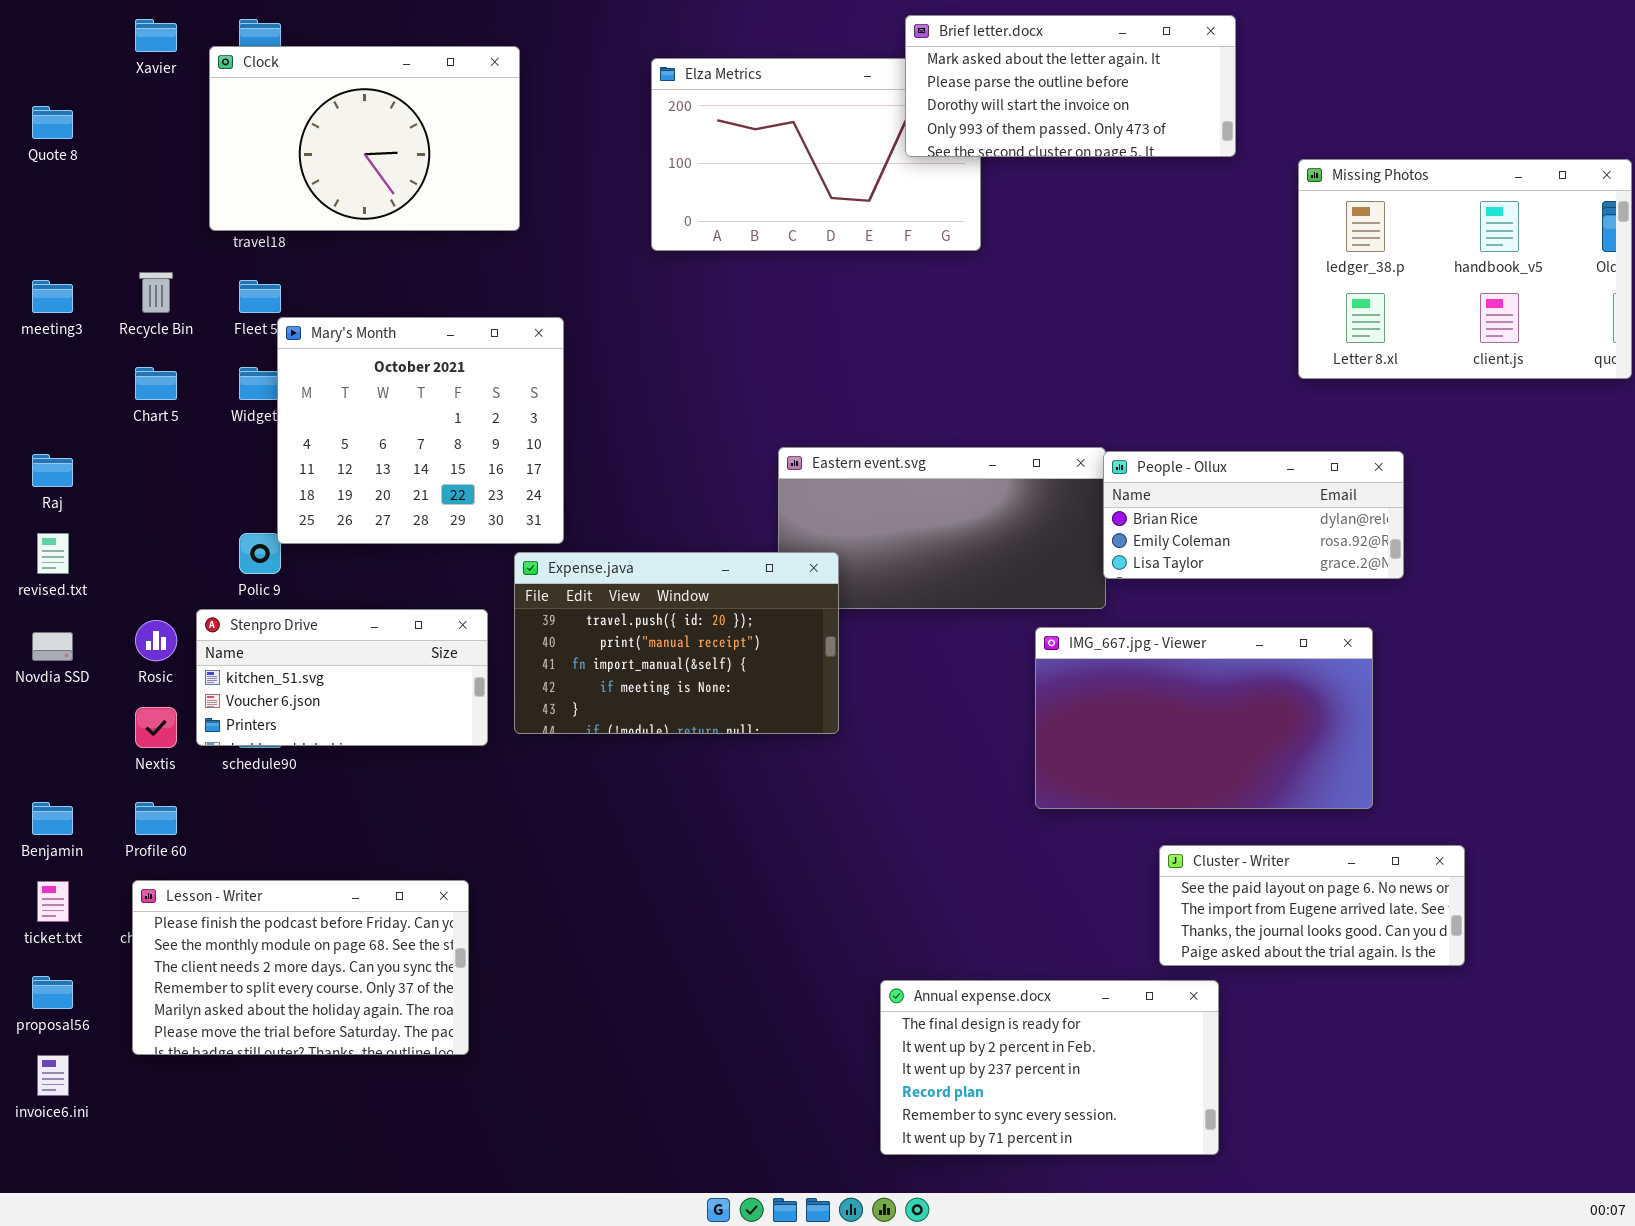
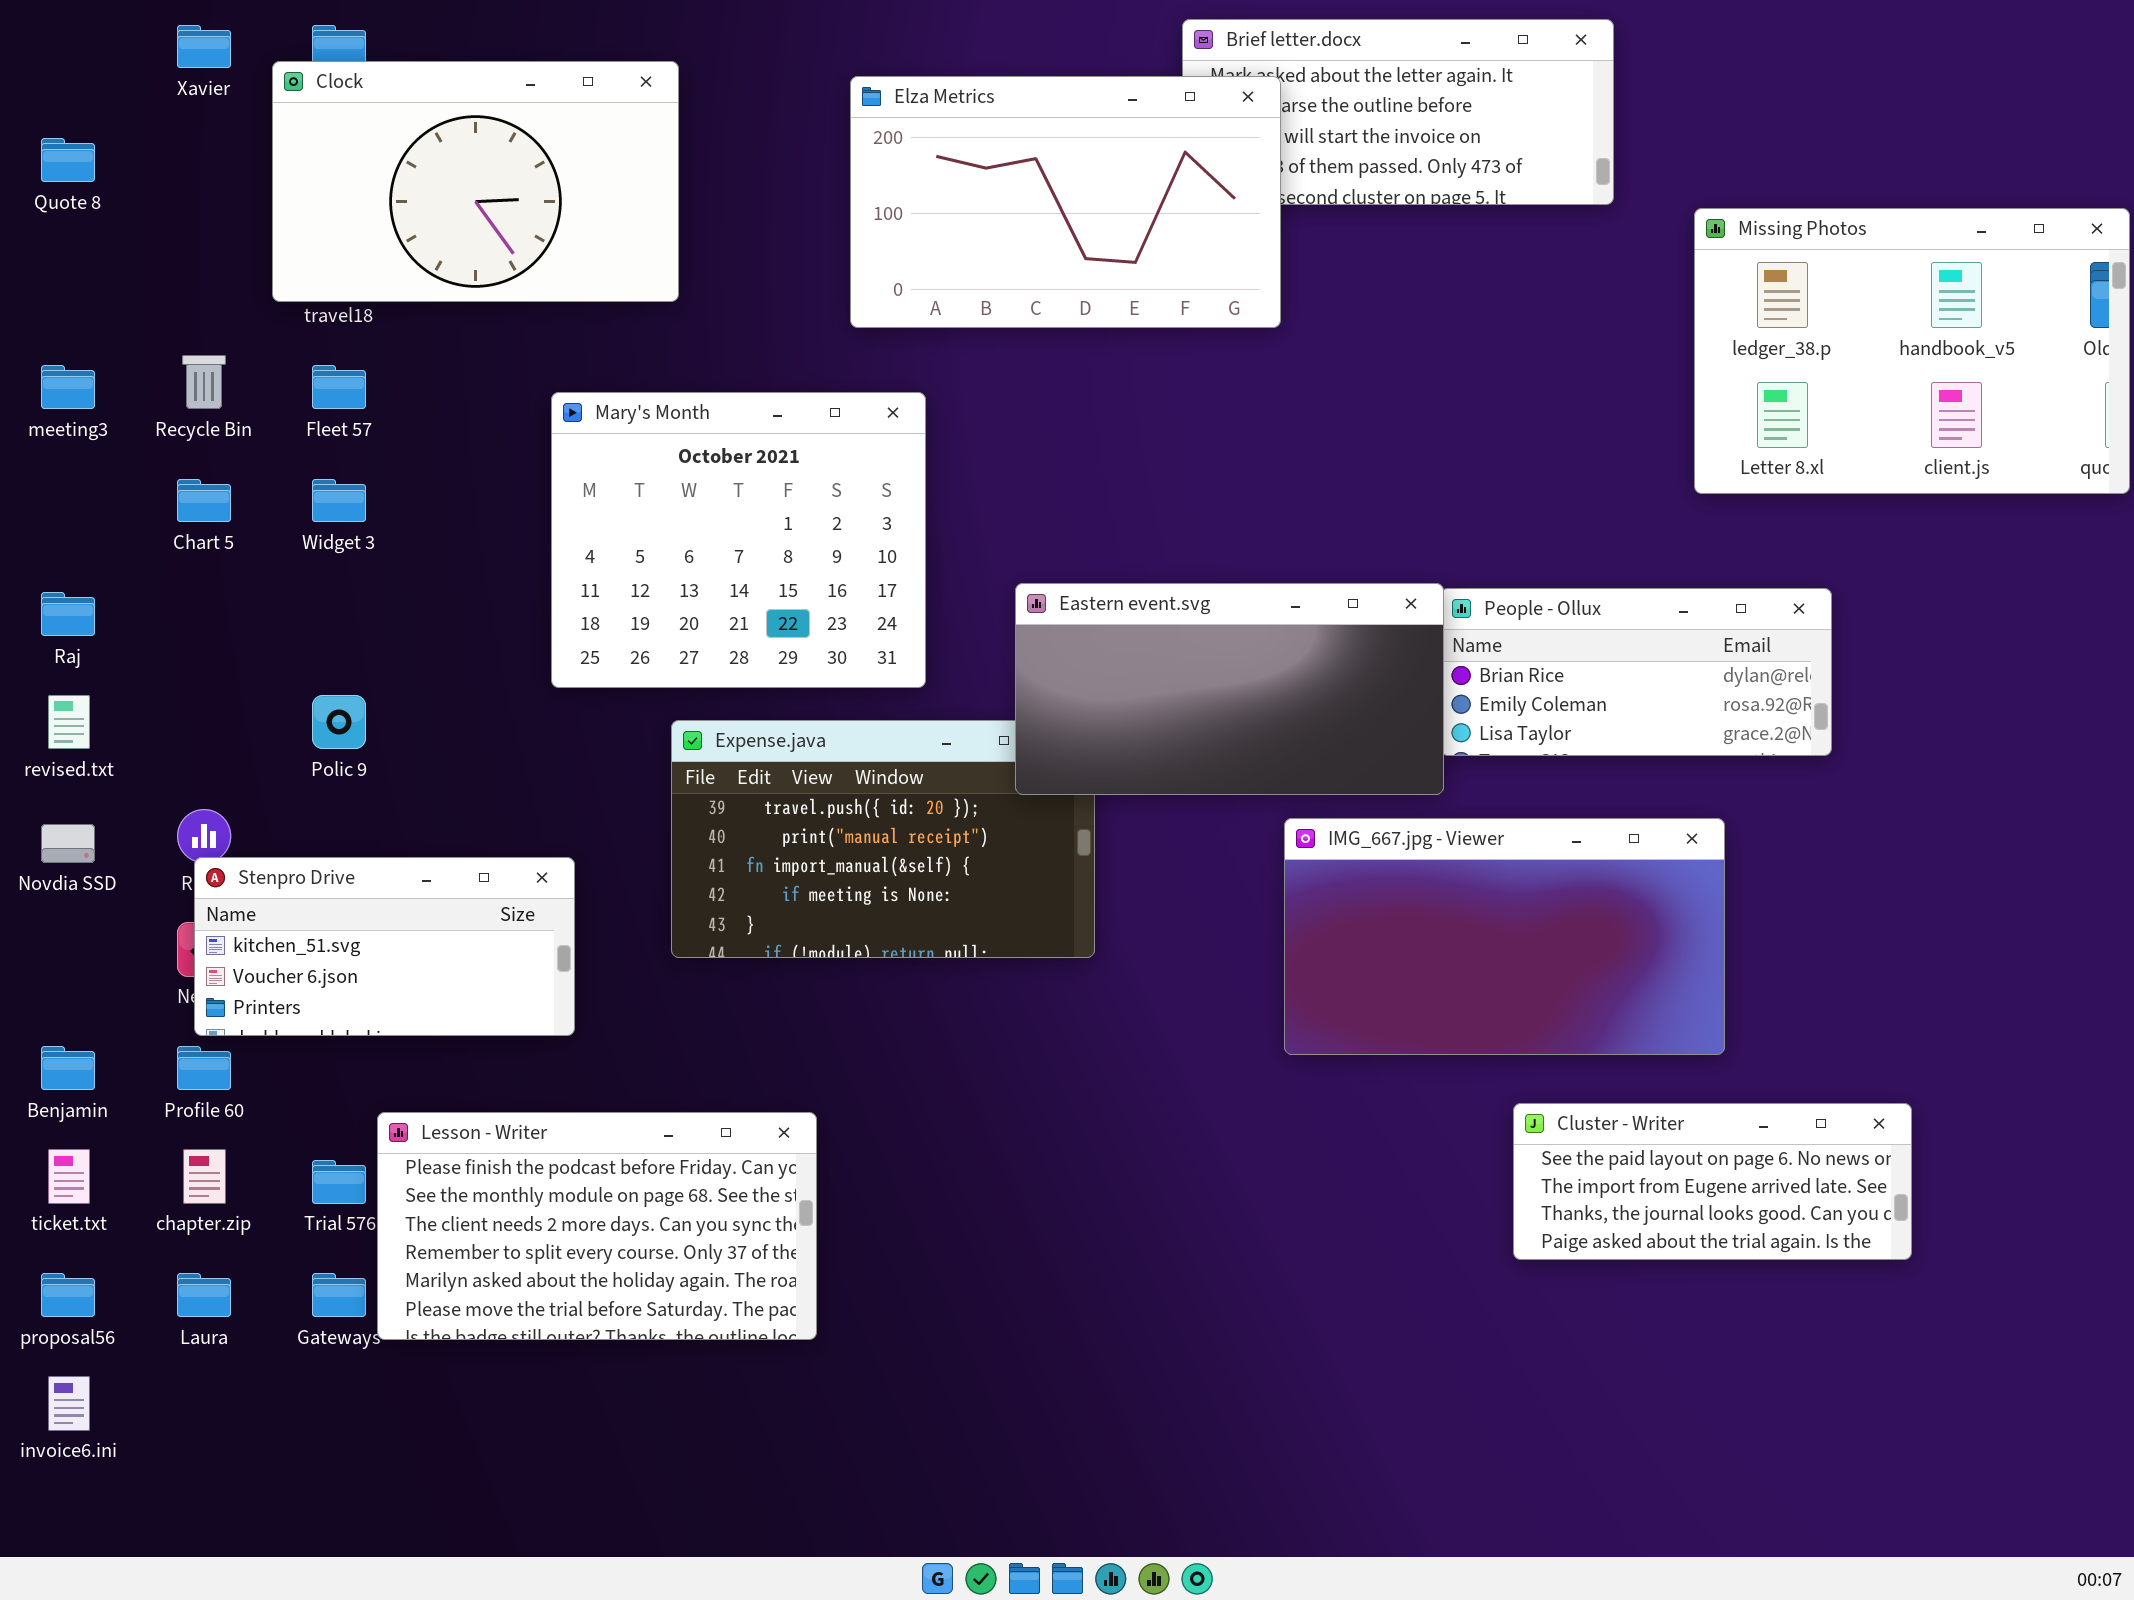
Elza Metrics: [651,58,981,251] -> [850,76,1281,328], raised
Mary's Month: [277,317,564,544] -> [551,392,926,688], moved
Eastern event.svg: [778,447,1106,609] -> [1015,583,1444,795], raised
Stenpro Drive: [196,609,488,746] -> [194,857,575,1036], moved
IMG_667.jpg - Viewer: [1035,627,1373,809] -> [1284,818,1725,1055], moved
Lesson - Writer: [132,880,469,1055] -> [377,1112,817,1340], moved
Annual expense.docx: [880,980,1219,1155] -> none, closed

